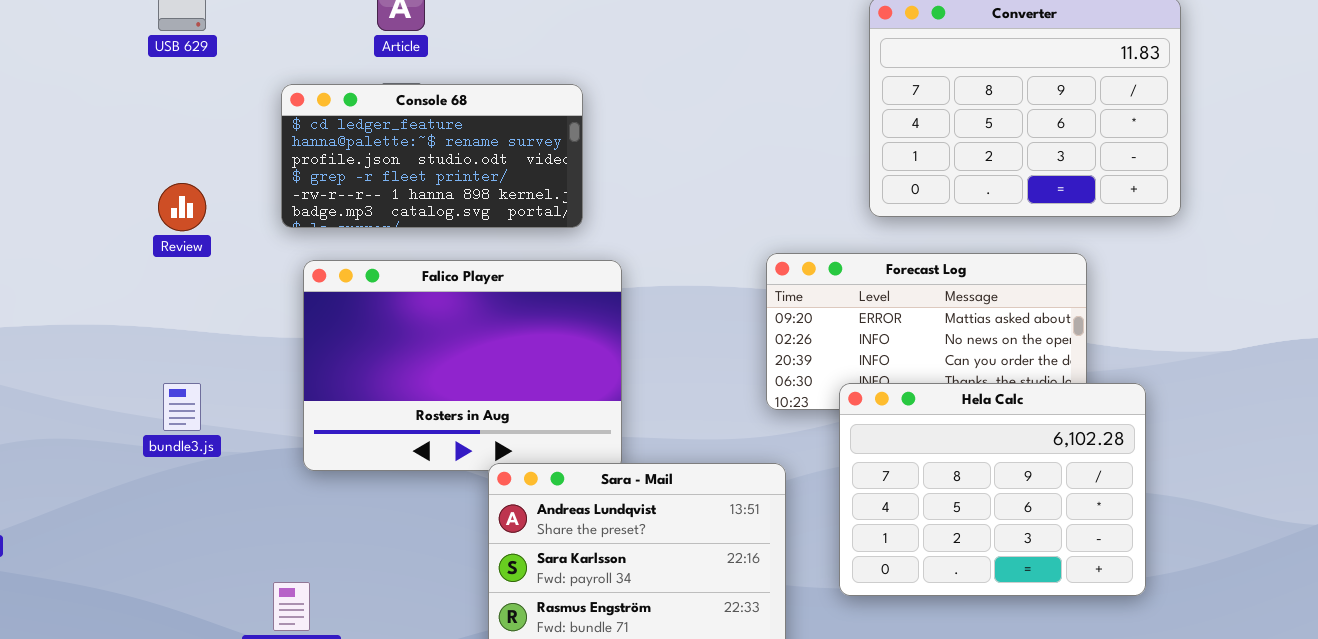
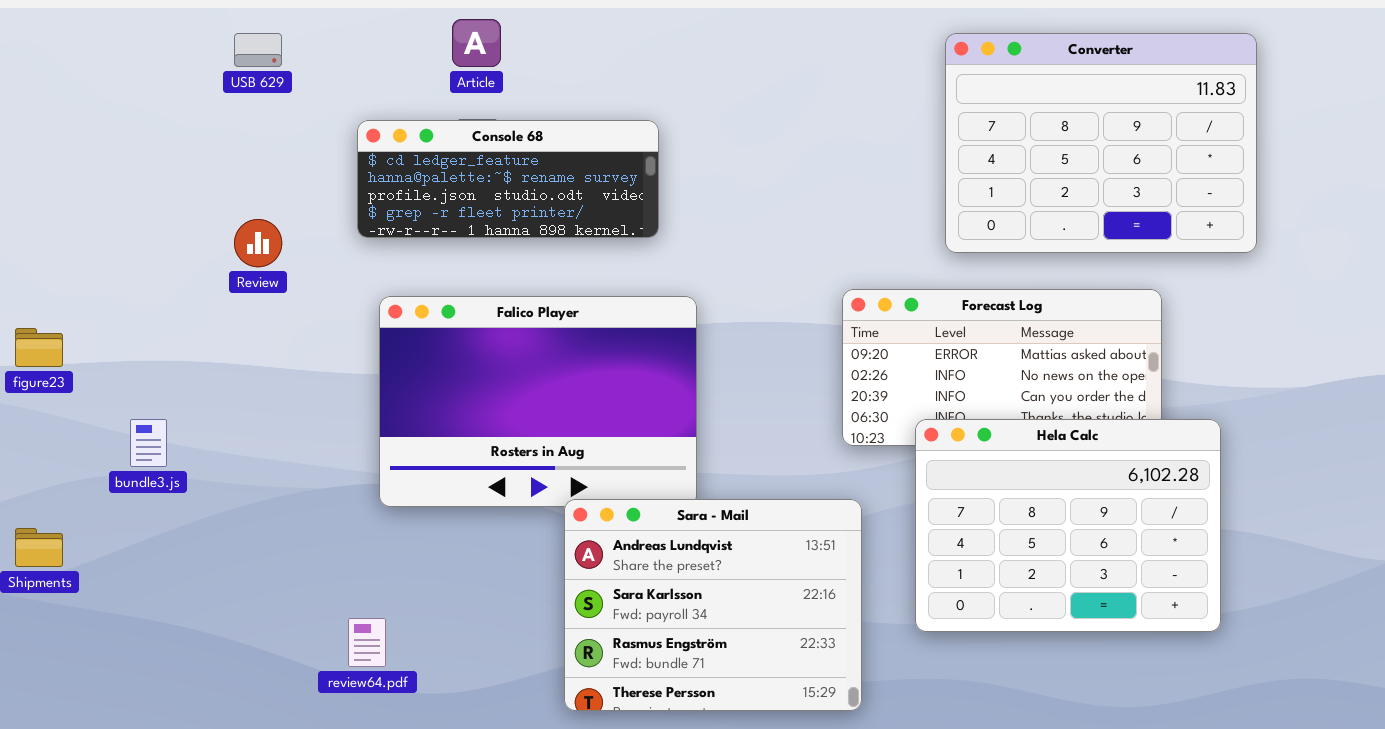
Console 68: [281,84,583,228] -> [357,120,659,238], resized
bundle3.js: [163,383,201,431] -> [130,419,167,467], moved

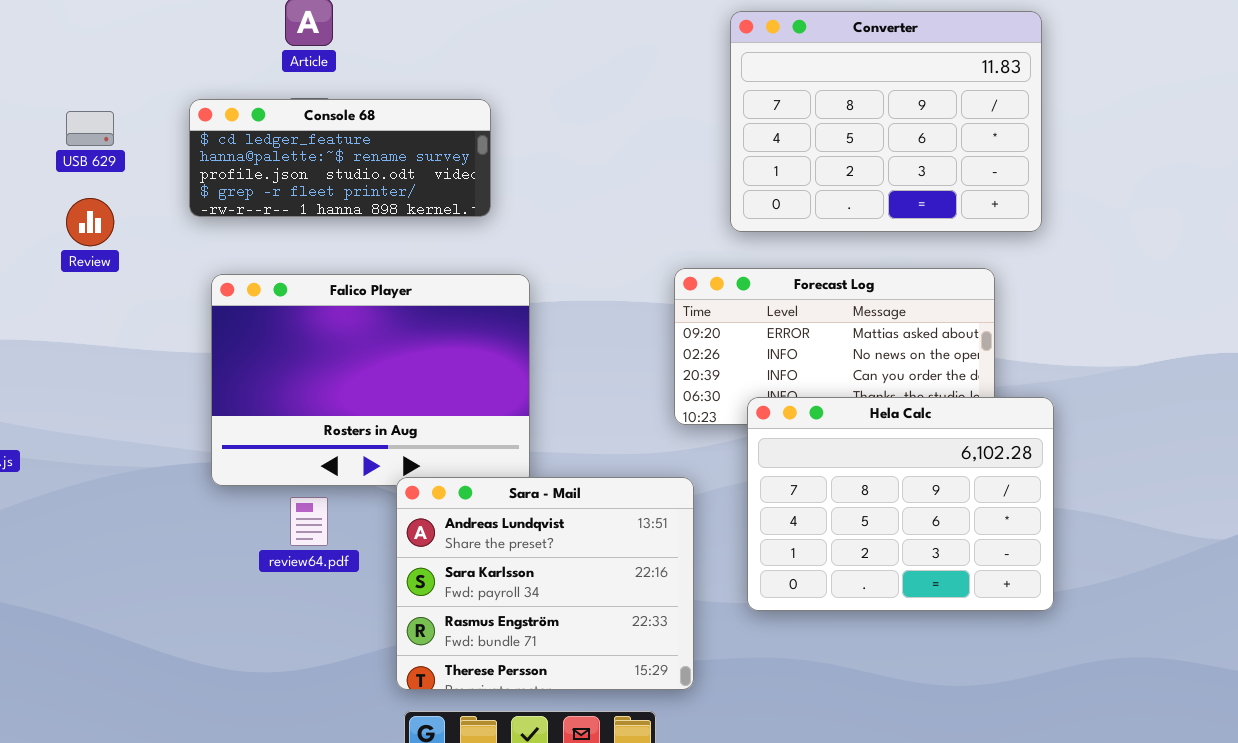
USB 629: [234,33,282,67] -> [66,111,114,146], moved
Converter: [945,33,1257,253] -> [730,11,1042,232], moved
review64.pdf: [348,618,386,667] -> [290,497,328,546], moved

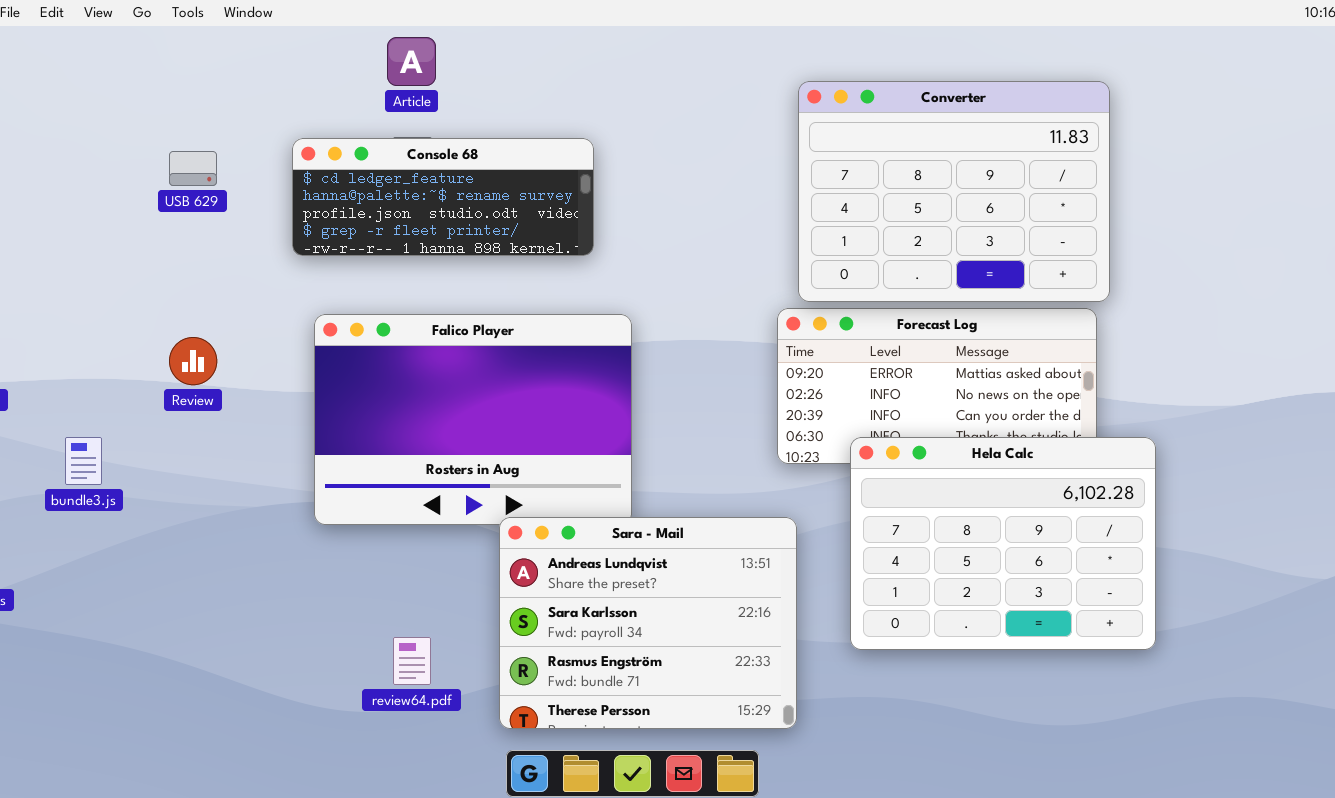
Converter: [730,11,1042,232] -> [798,81,1110,302], moved
Review: [66,198,114,246] -> [169,337,217,385], moved
review64.pdf: [290,497,328,546] -> [393,637,431,685], moved

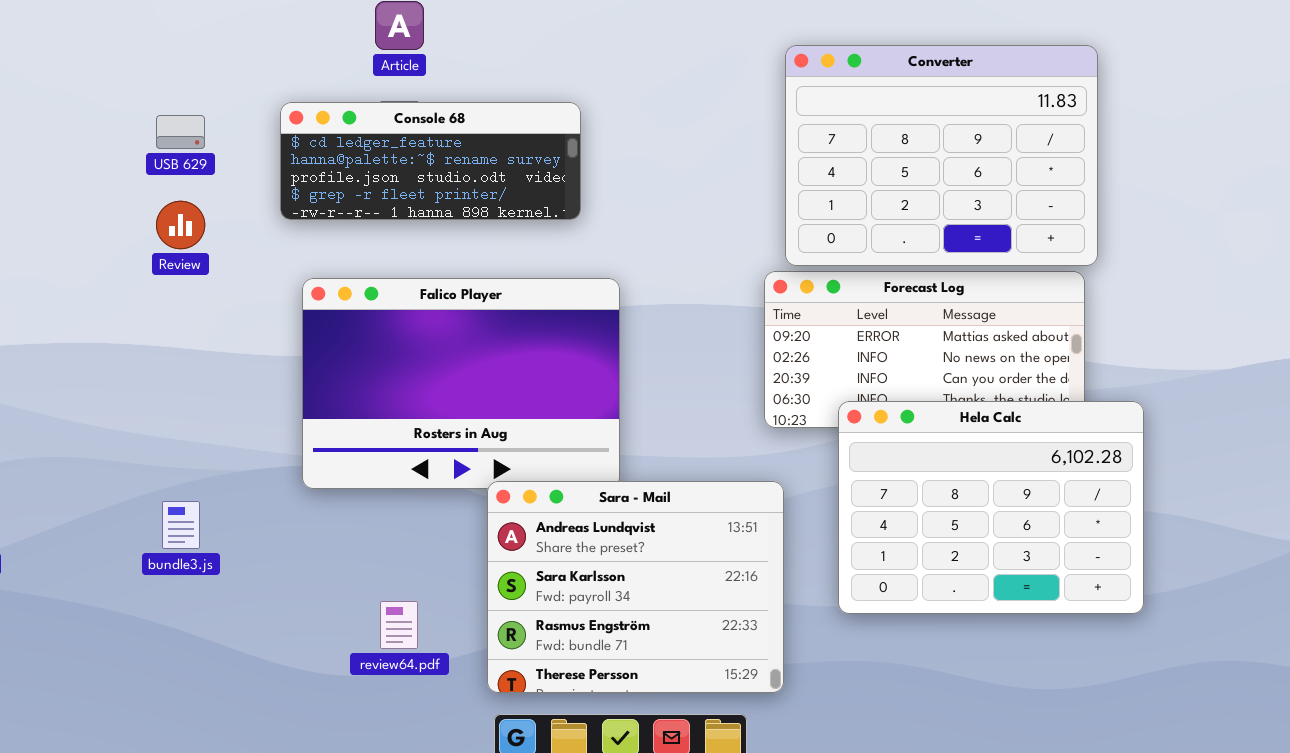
Review: [169,337,217,385] -> [156,201,205,249], moved
bundle3.js: [65,437,102,485] -> [162,501,200,549], moved

